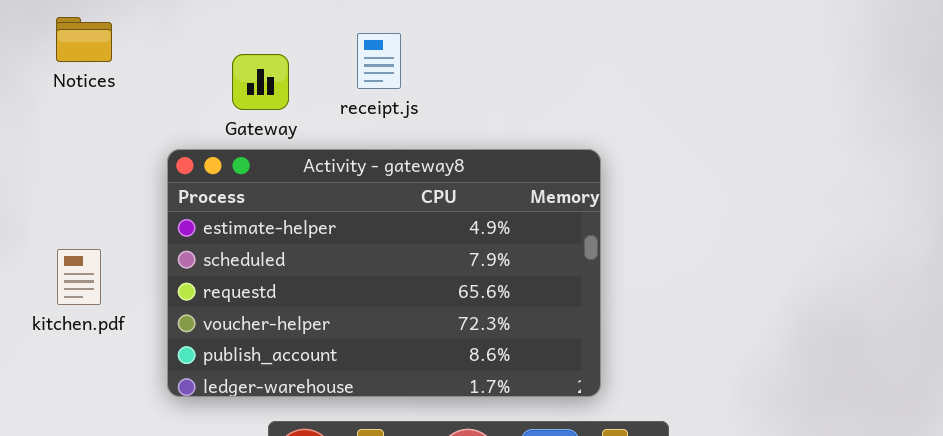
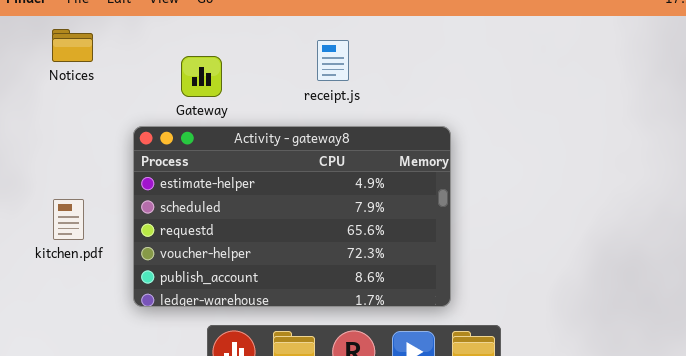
receipt.js: [357,33,401,89] -> [317,40,349,81], moved

